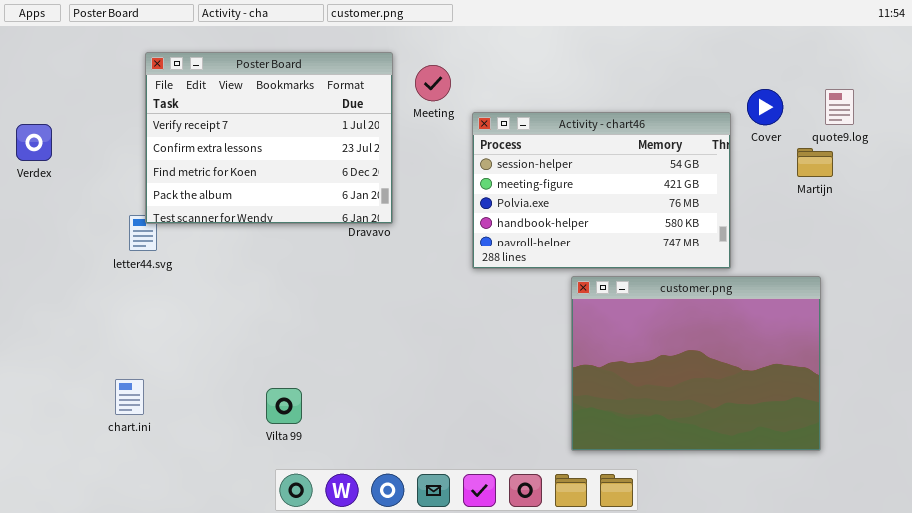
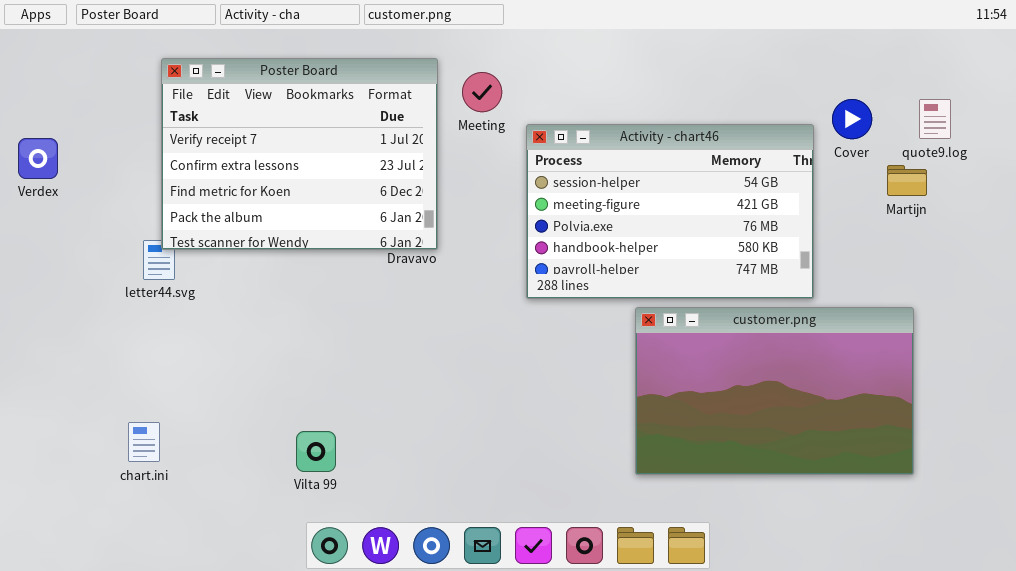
customer.png: [571,276,821,451] -> [635,307,914,475], resized

